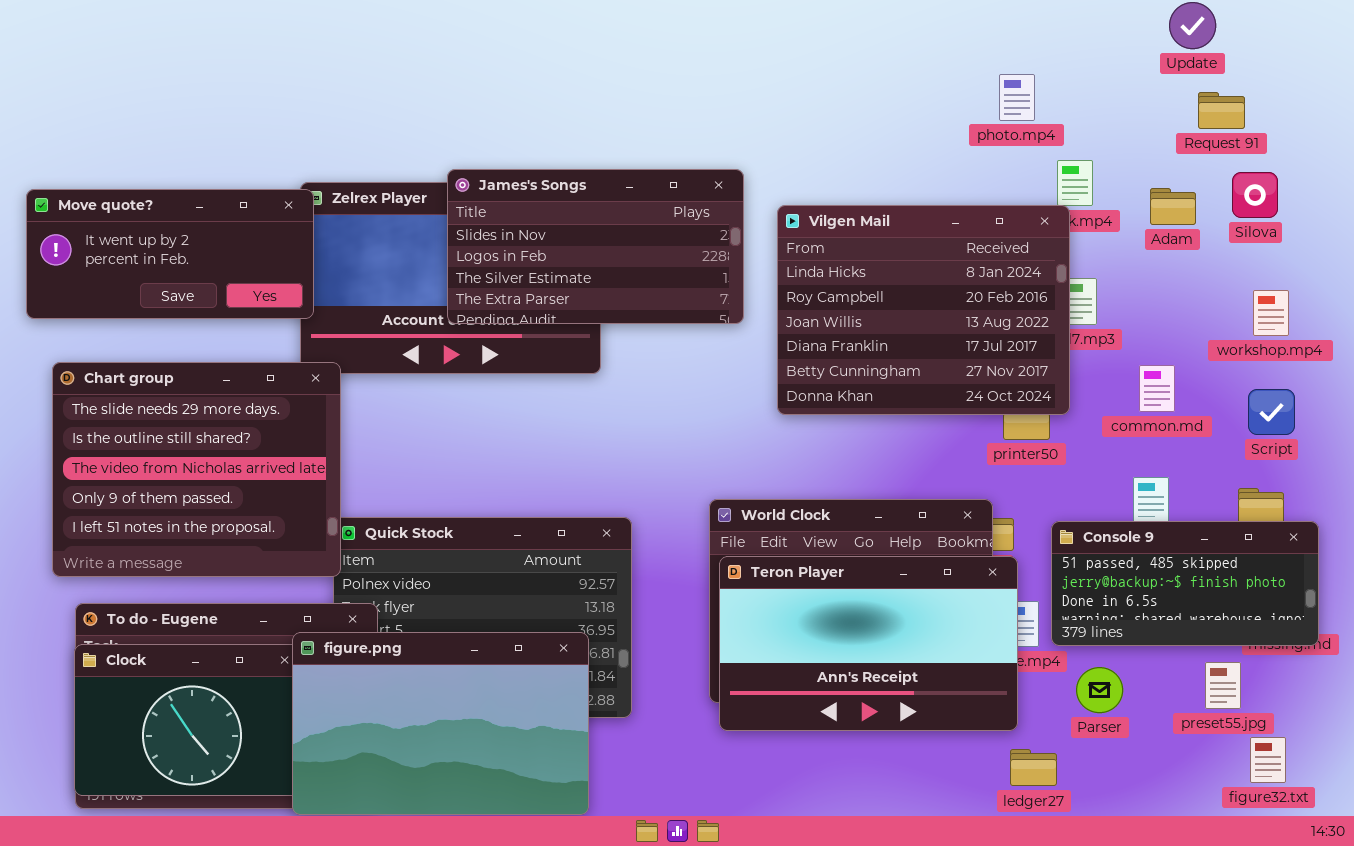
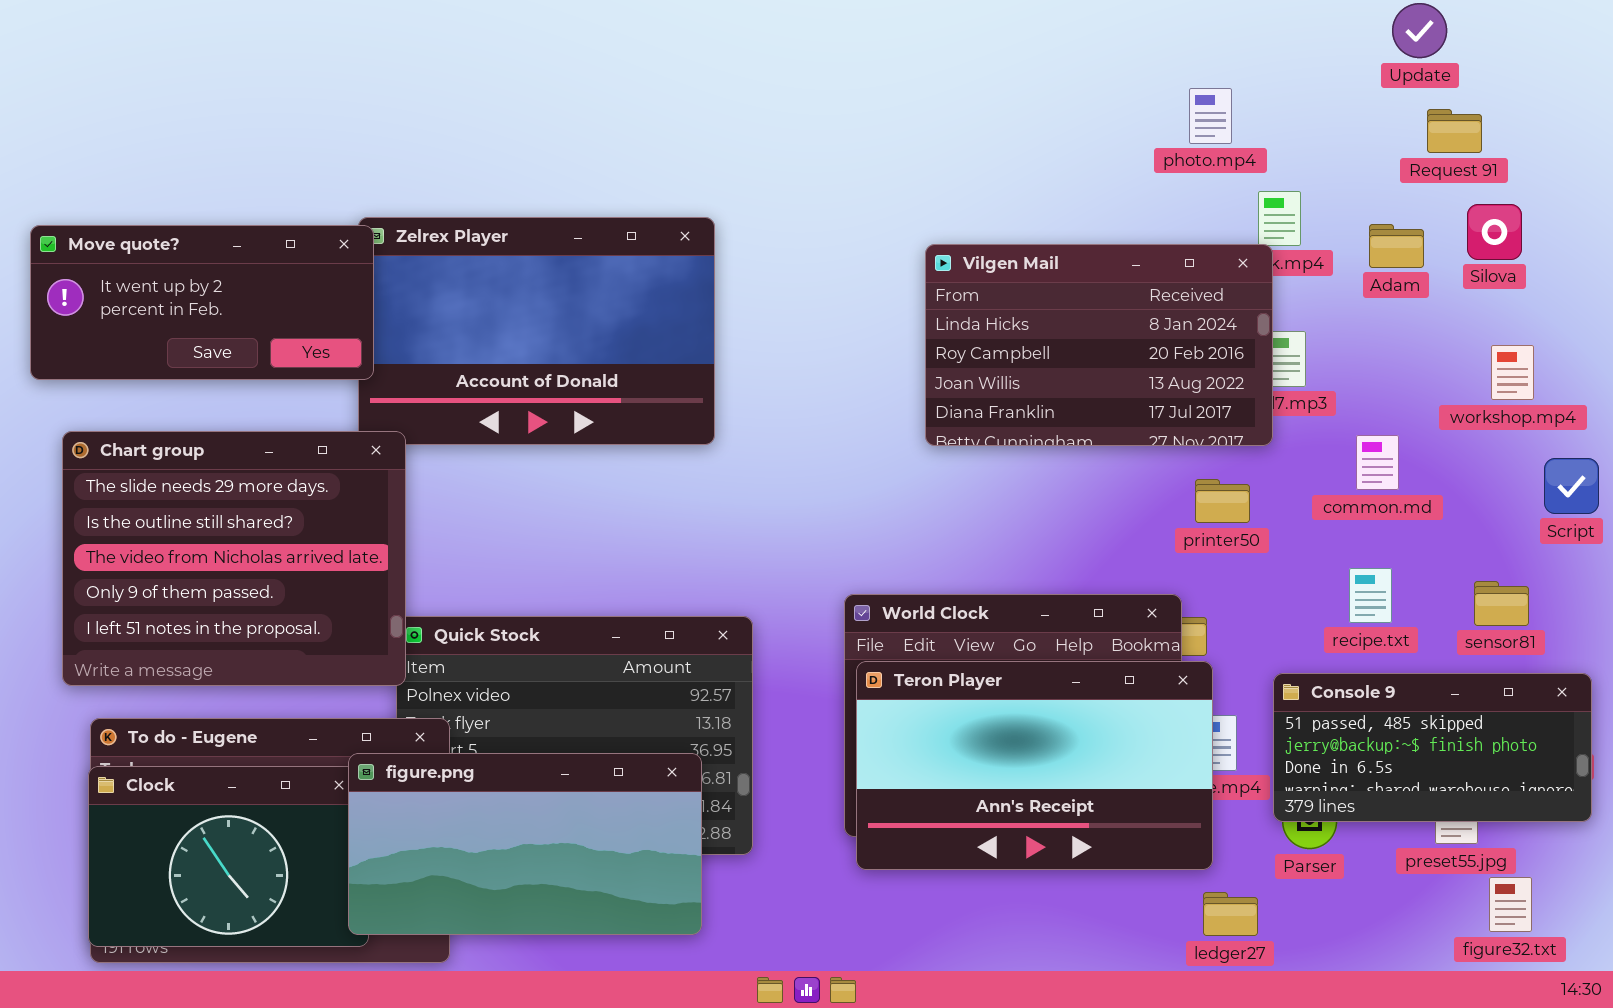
James's Songs: [447,169,744,324] -> none, closed
Vilgen Mail: [777,205,1070,415] -> [925,244,1273,446], resized
Script: [1248,389,1295,435] -> [1544,458,1599,514], moved
Console 9: [1051,521,1319,646] -> [1273,673,1592,822], moved
figure.png: [292,632,589,815] -> [348,753,702,935], resized

